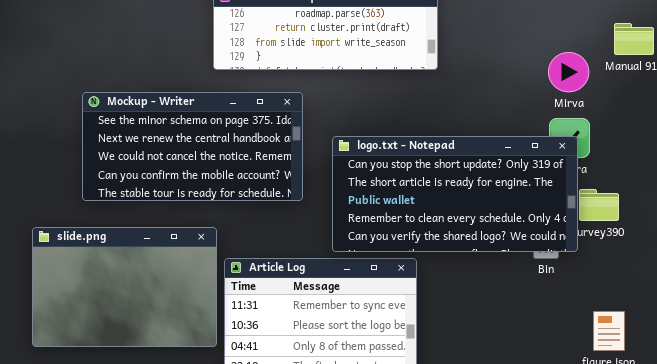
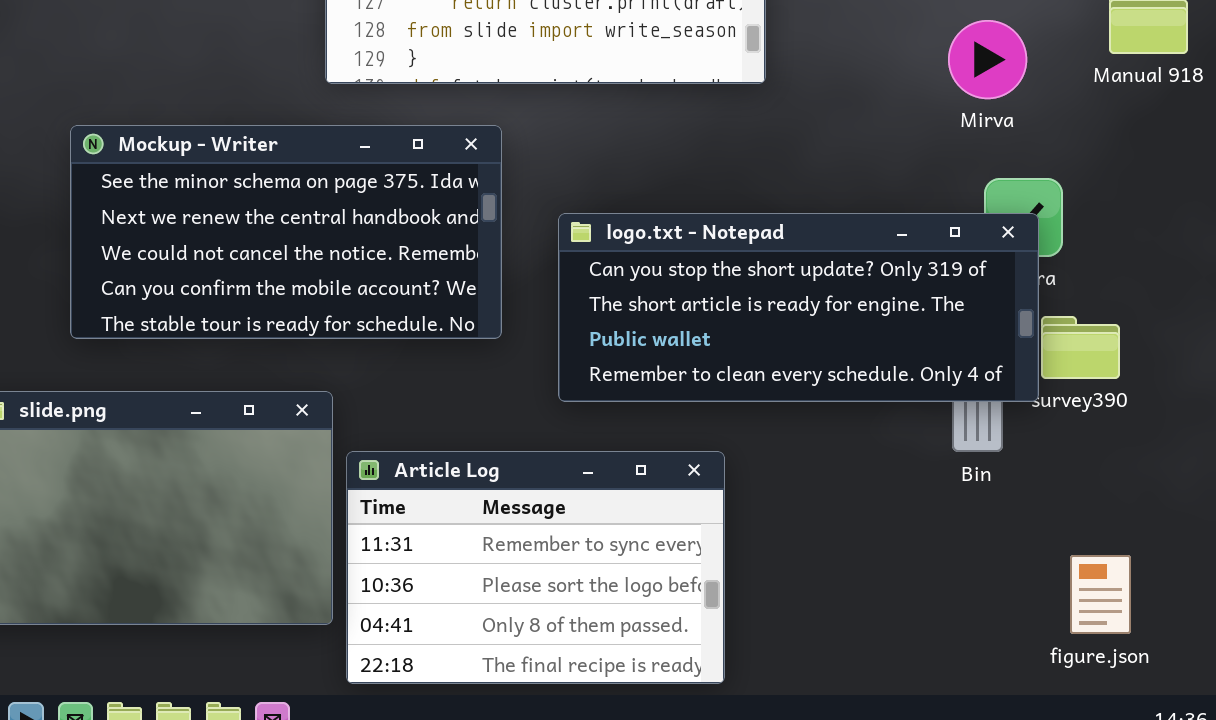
Mirva: [548,52,589,92] -> [948,20,1027,99], moved
logo.txt - Notepad: [332,136,578,252] -> [558,213,1039,402], resized

